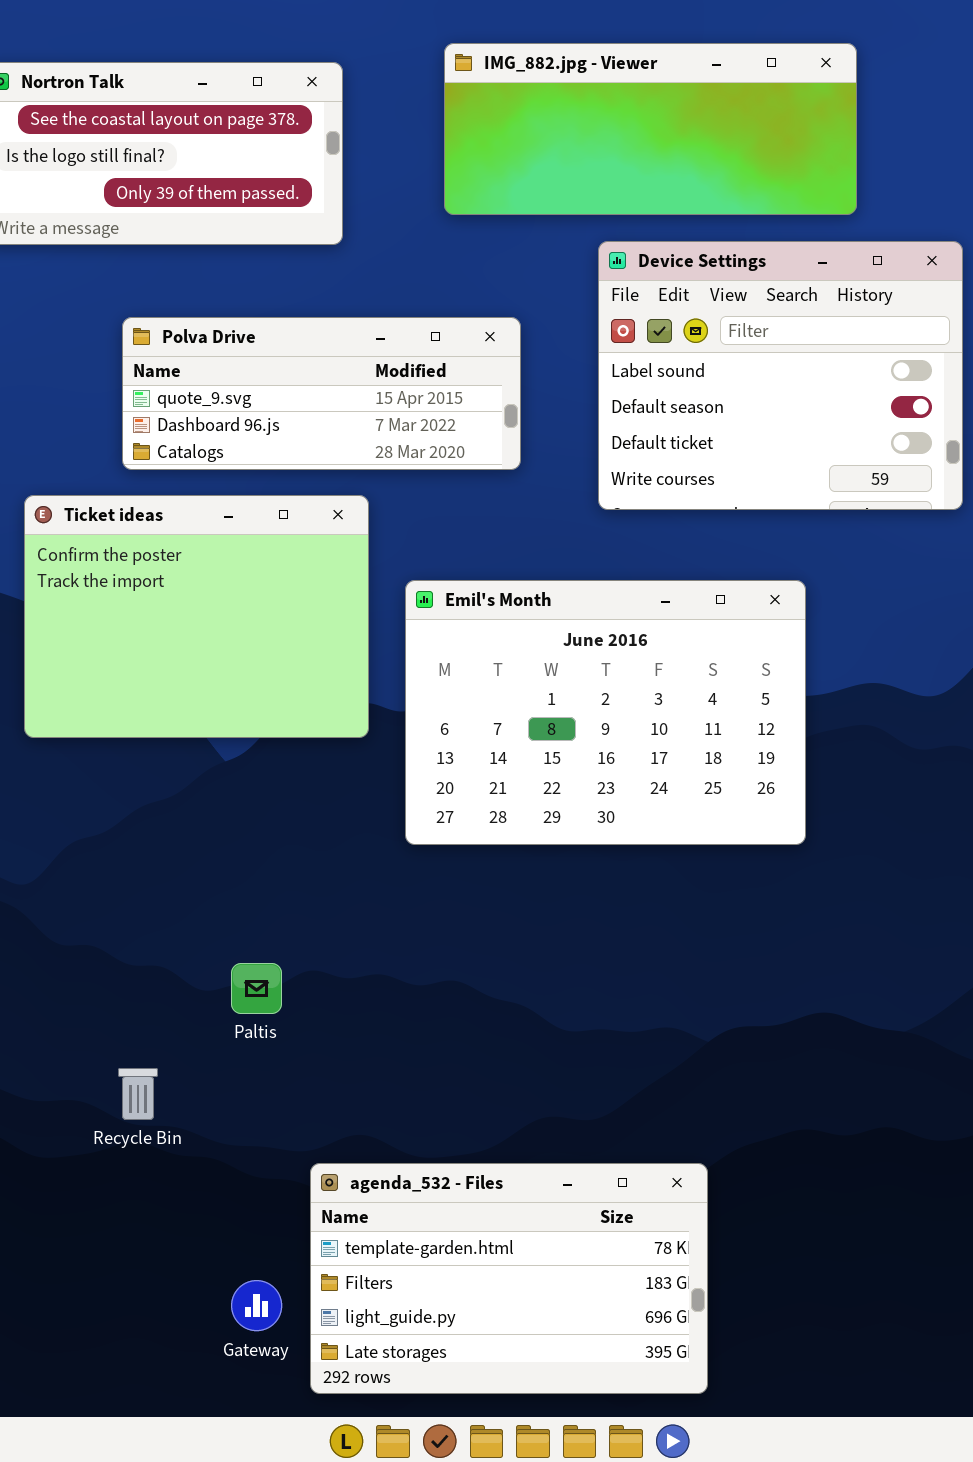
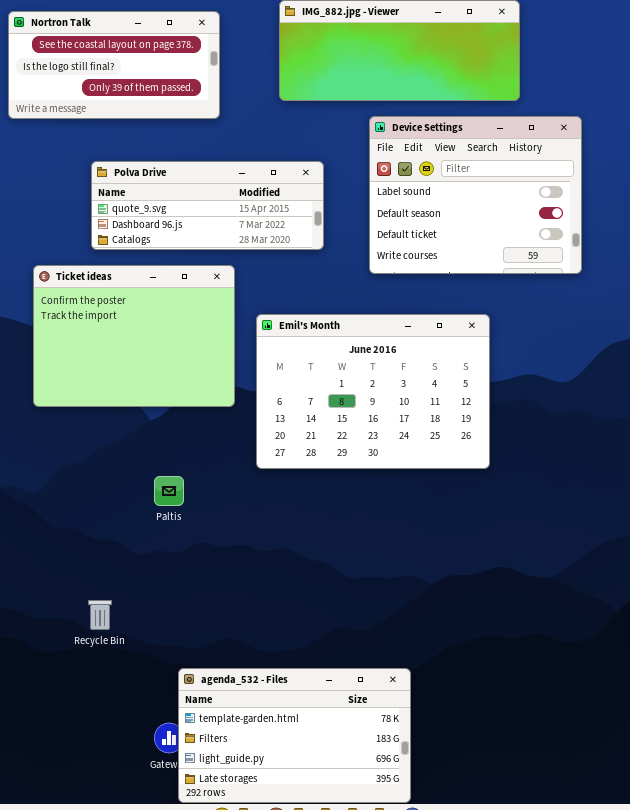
Paltis: [231,963,282,1014] -> [154,476,184,506], moved
agenda_532 - Files: [310,1163,708,1394] -> [178,668,411,803], moved

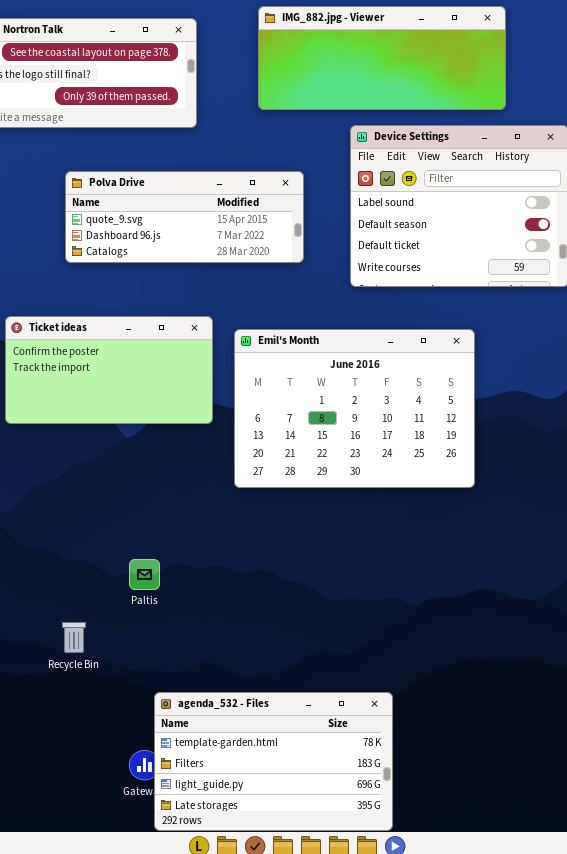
Ticket ideas: [33,265,235,407] -> [5,316,213,424], resized
Paltis: [154,476,184,506] -> [129,559,160,590], moved

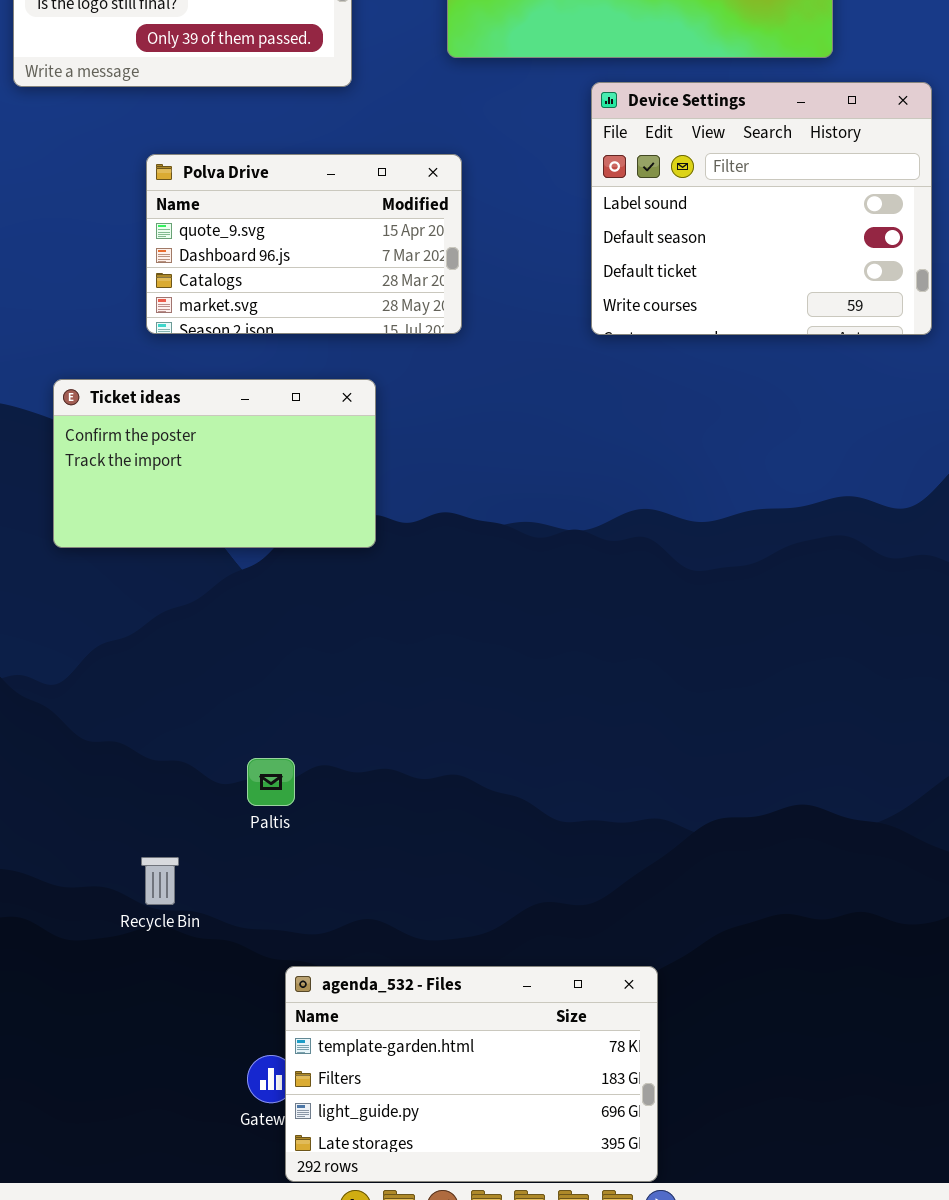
Polva Drive: [65,171,304,263] -> [146,154,462,334], resized
Emil's Month: [234,329,475,488] -> none, closed

